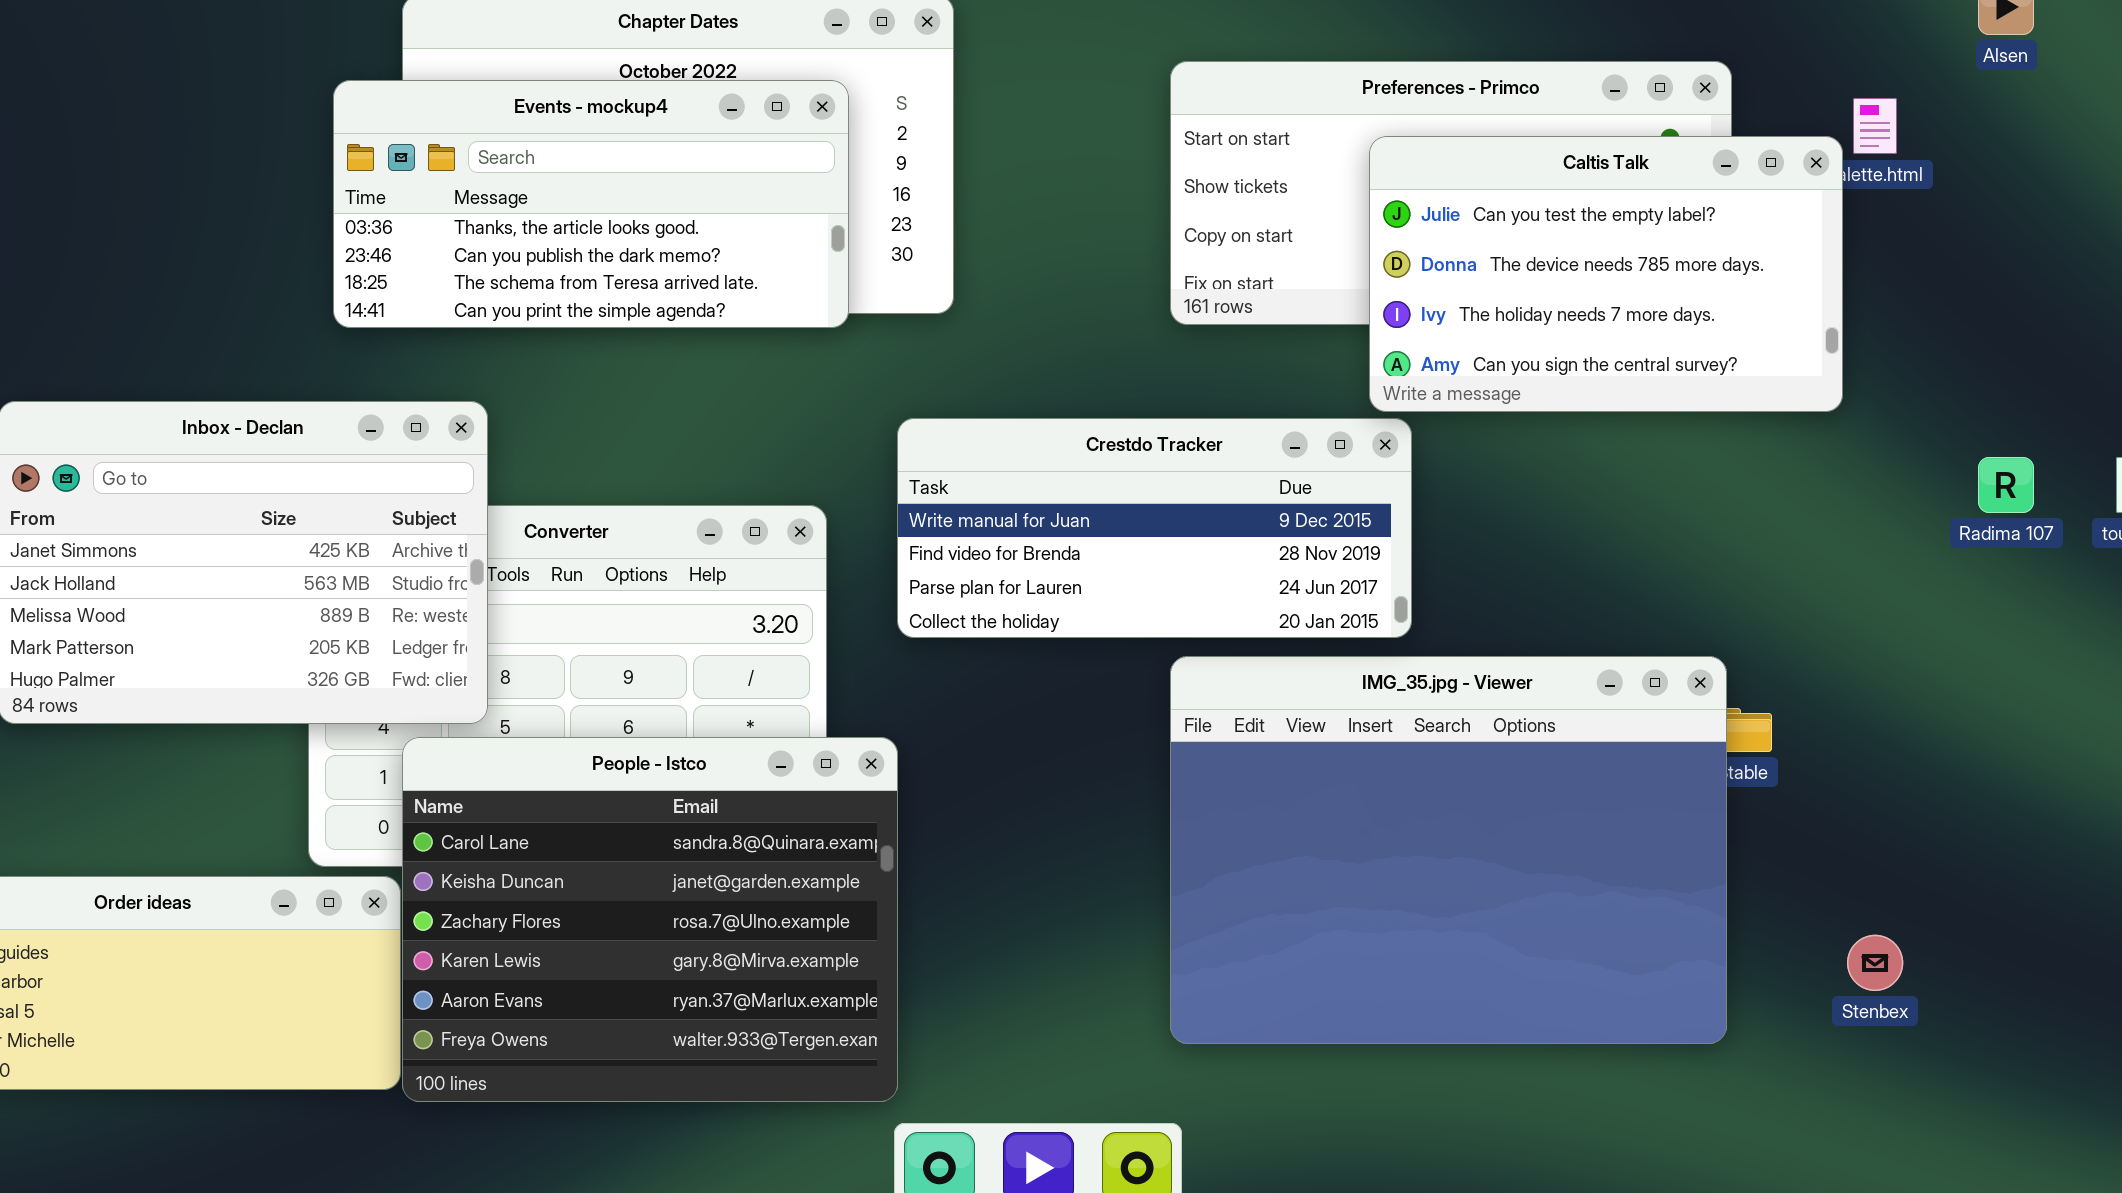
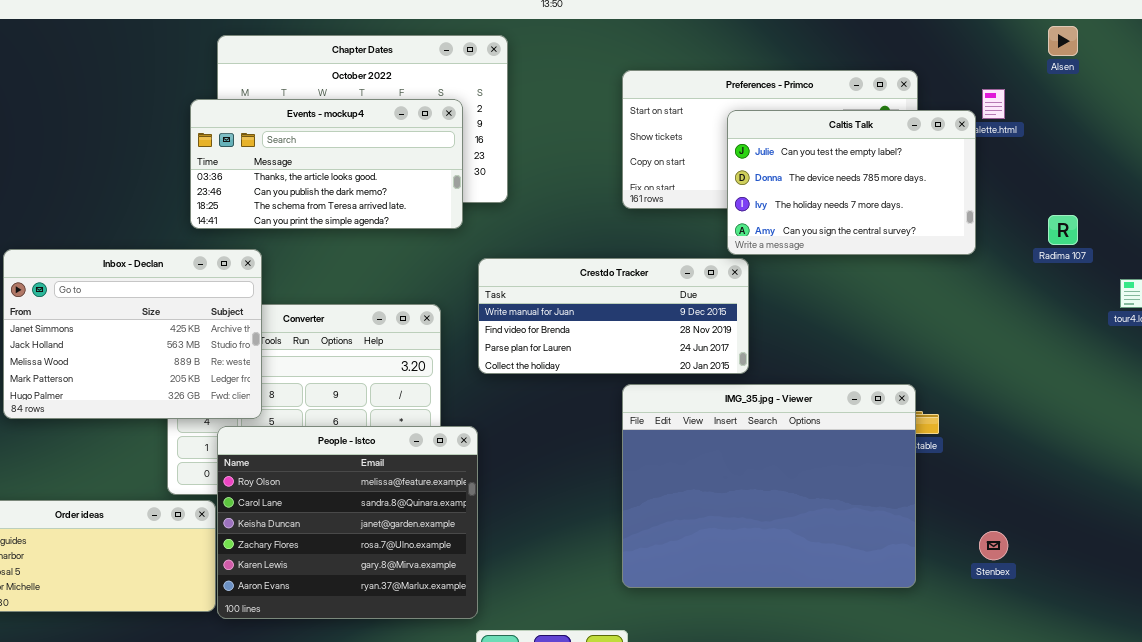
Events - mockup4: [333,80,849,328] -> [190,99,463,229], moved
Radima 107: [1978,457,2034,513] -> [1048,215,1078,245], moved
People - Istco: [402,737,898,1102] -> [217,426,478,619], scrolled up 1 row

